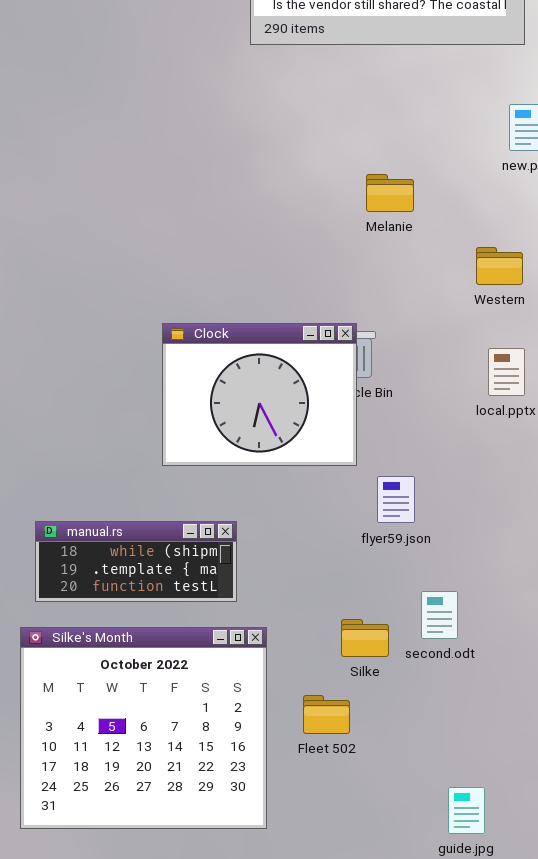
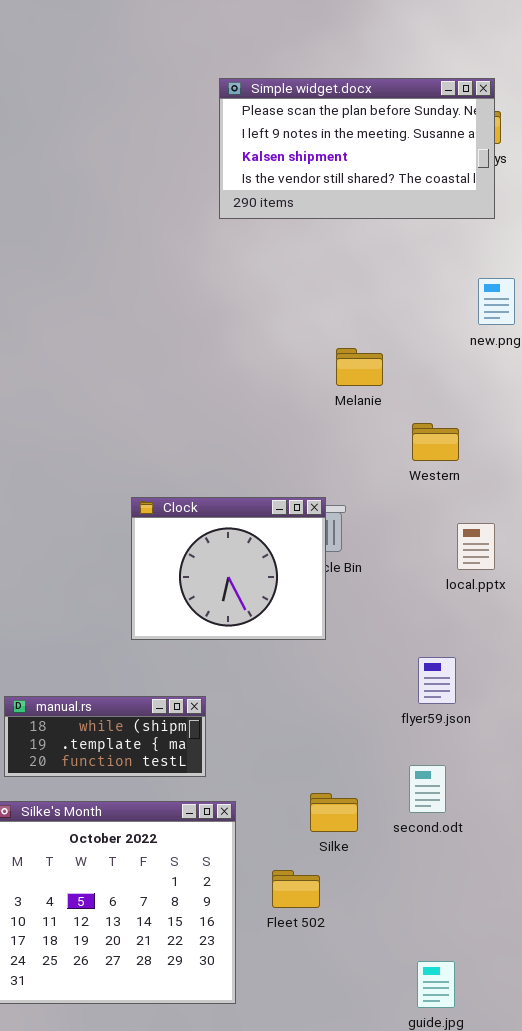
Western: [476,247,523,285] -> [412,423,459,461], moved
flyer59.json: [377,476,415,523] -> [418,657,456,704], moved
second.odt: [421,591,458,639] -> [409,765,446,813], moved

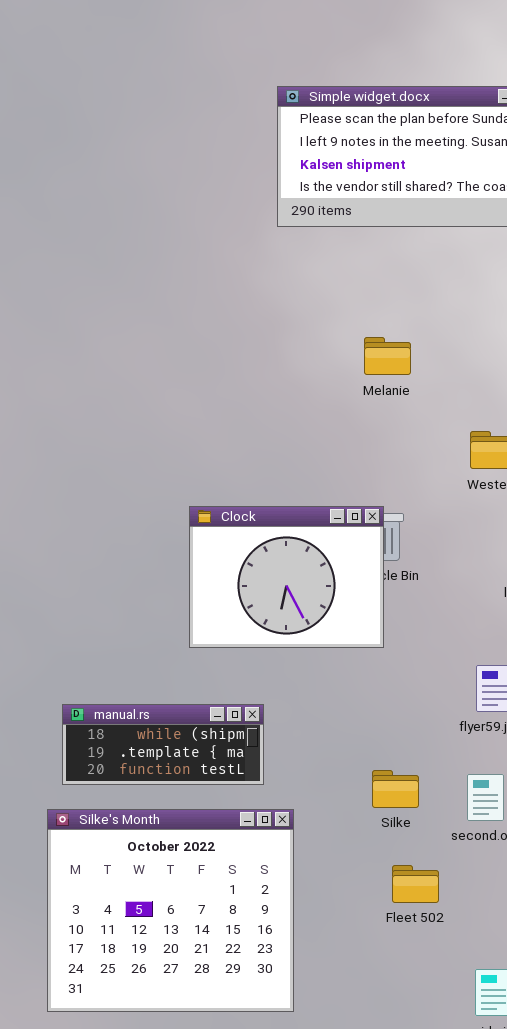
Melanie: [336,348,383,386] -> [364,337,411,375], moved
Silke: [310,793,358,832] -> [372,770,419,808], moved
Fleet 502: [272,870,320,908] -> [392,865,439,903], moved

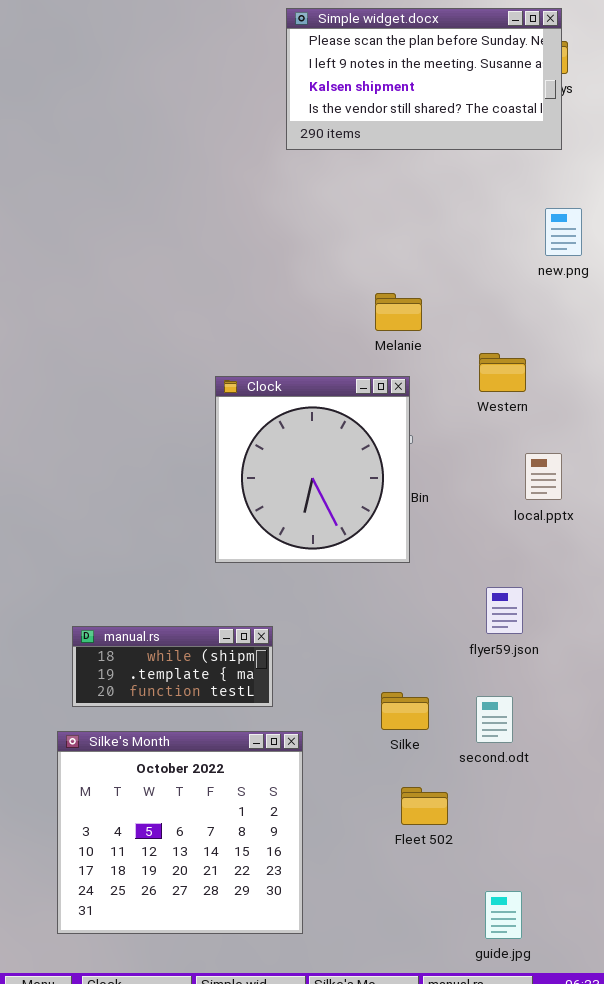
Melanie: [364,337,411,375] -> [375,293,422,331], moved
Clock: [189,506,384,648] -> [215,376,410,563], moved, resized

